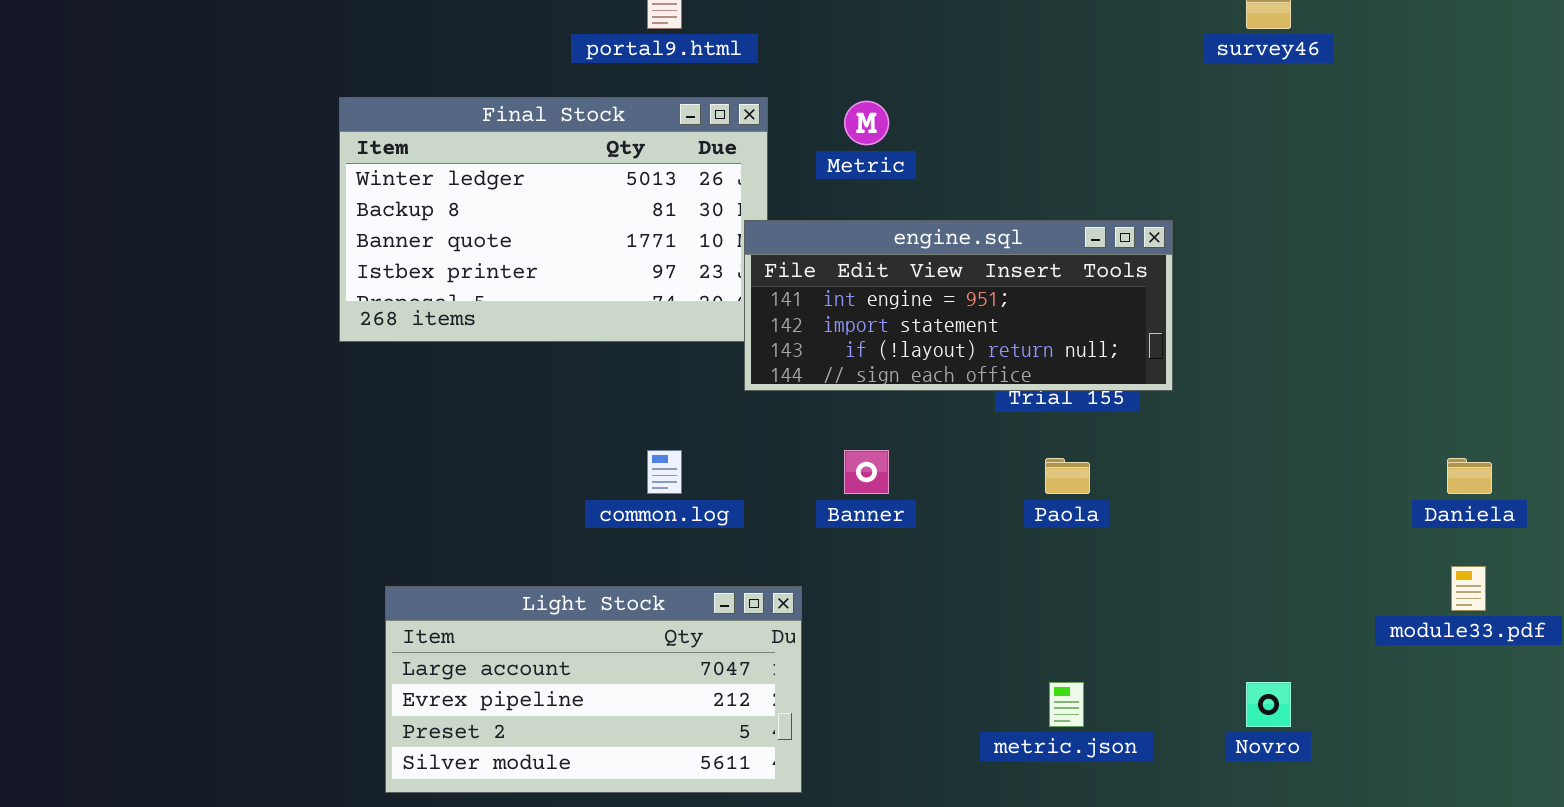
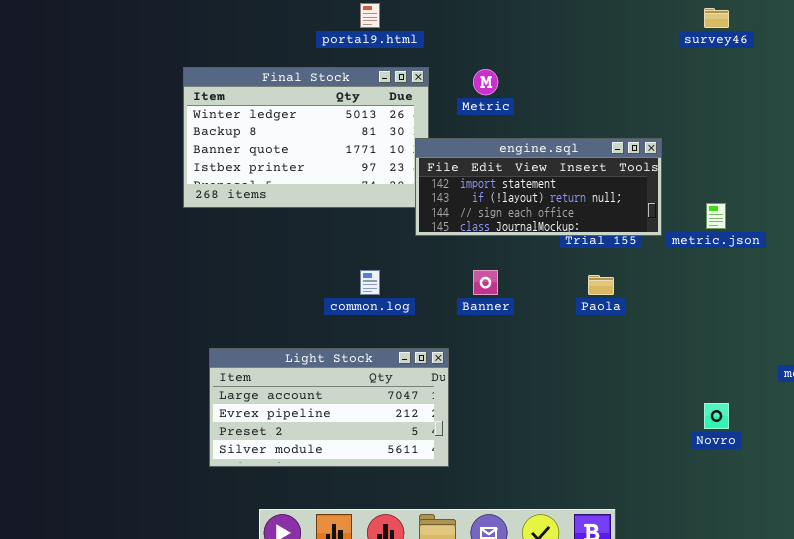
engine.sql: [744,220,1173,391] -> [415,138,662,236], scrolled down 1 row
metric.json: [1049,682,1084,727] -> [706,203,726,229], moved

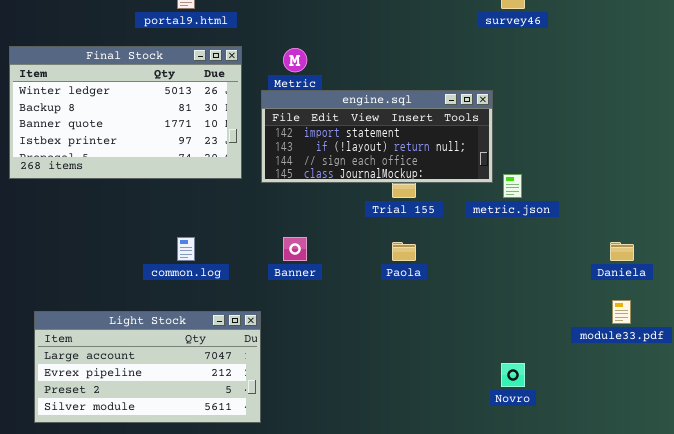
engine.sql: [415,138,662,236] -> [261,90,493,183], moved

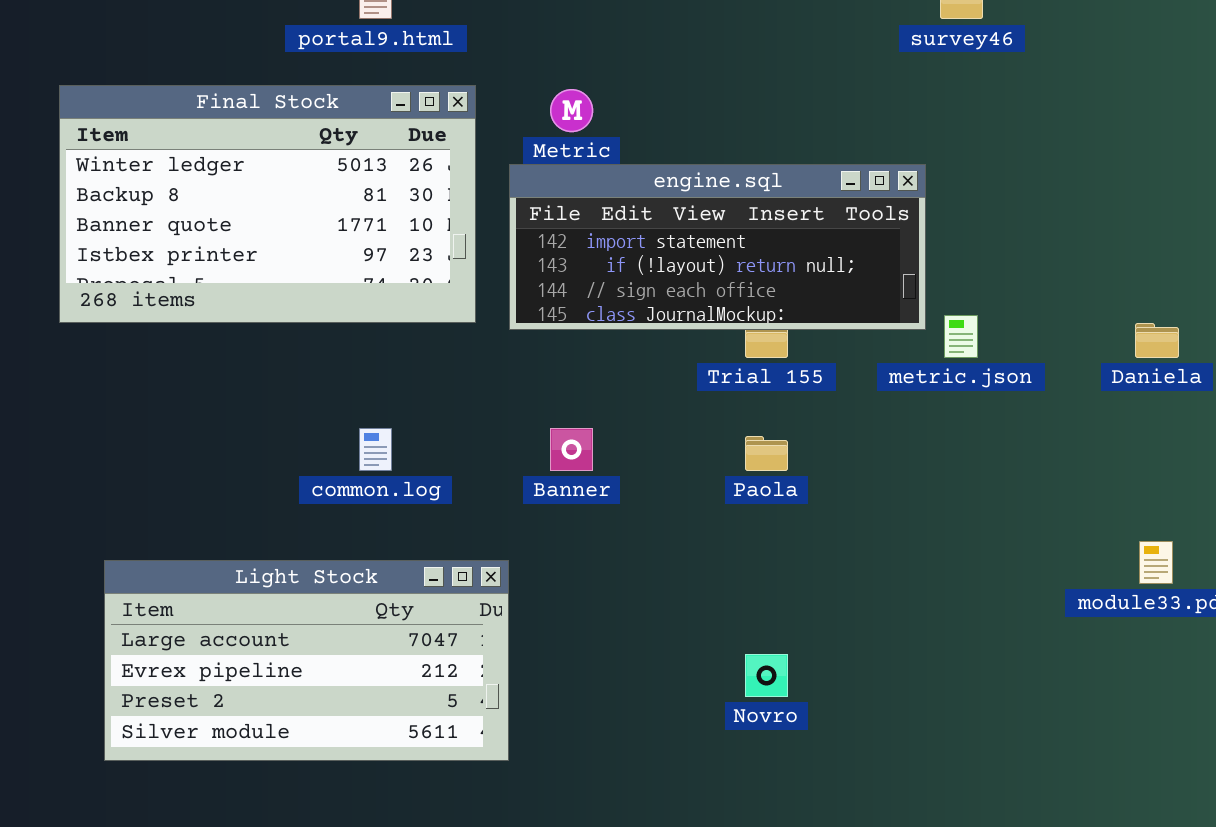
Daniela: [610,242,634,261] -> [1135,323,1179,358], moved
Novro: [501,363,525,387] -> [745,654,788,697], moved

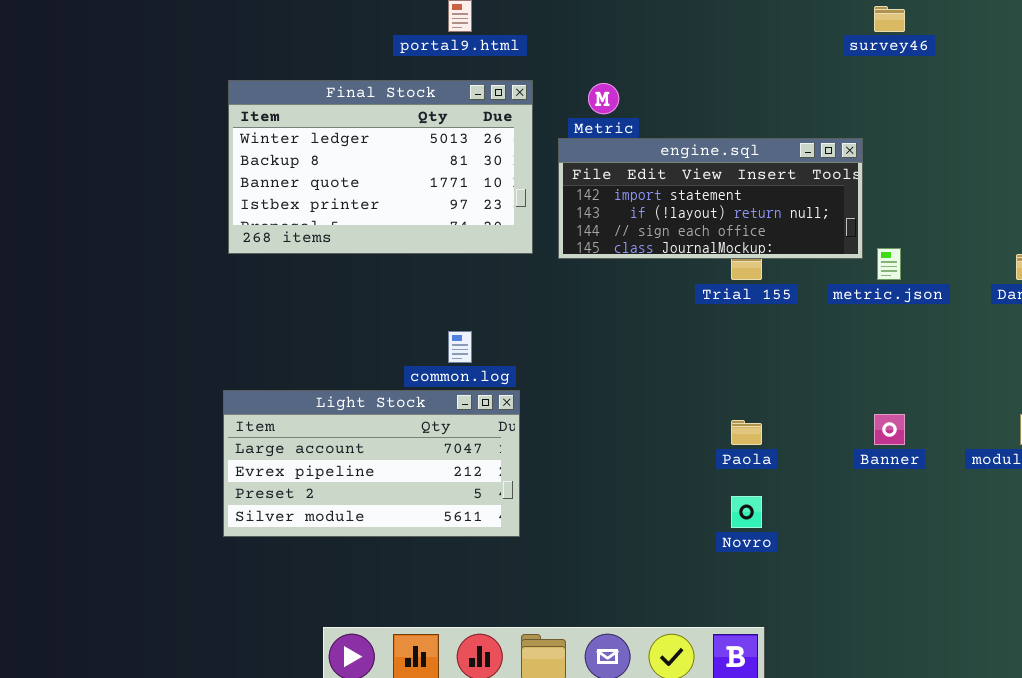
Banner: [550,428,593,471] -> [874,414,905,445], moved
Paola: [745,436,788,471] -> [731,420,762,445], moved
Light Stock: [104,560,509,761] -> [223,390,520,537], moved

